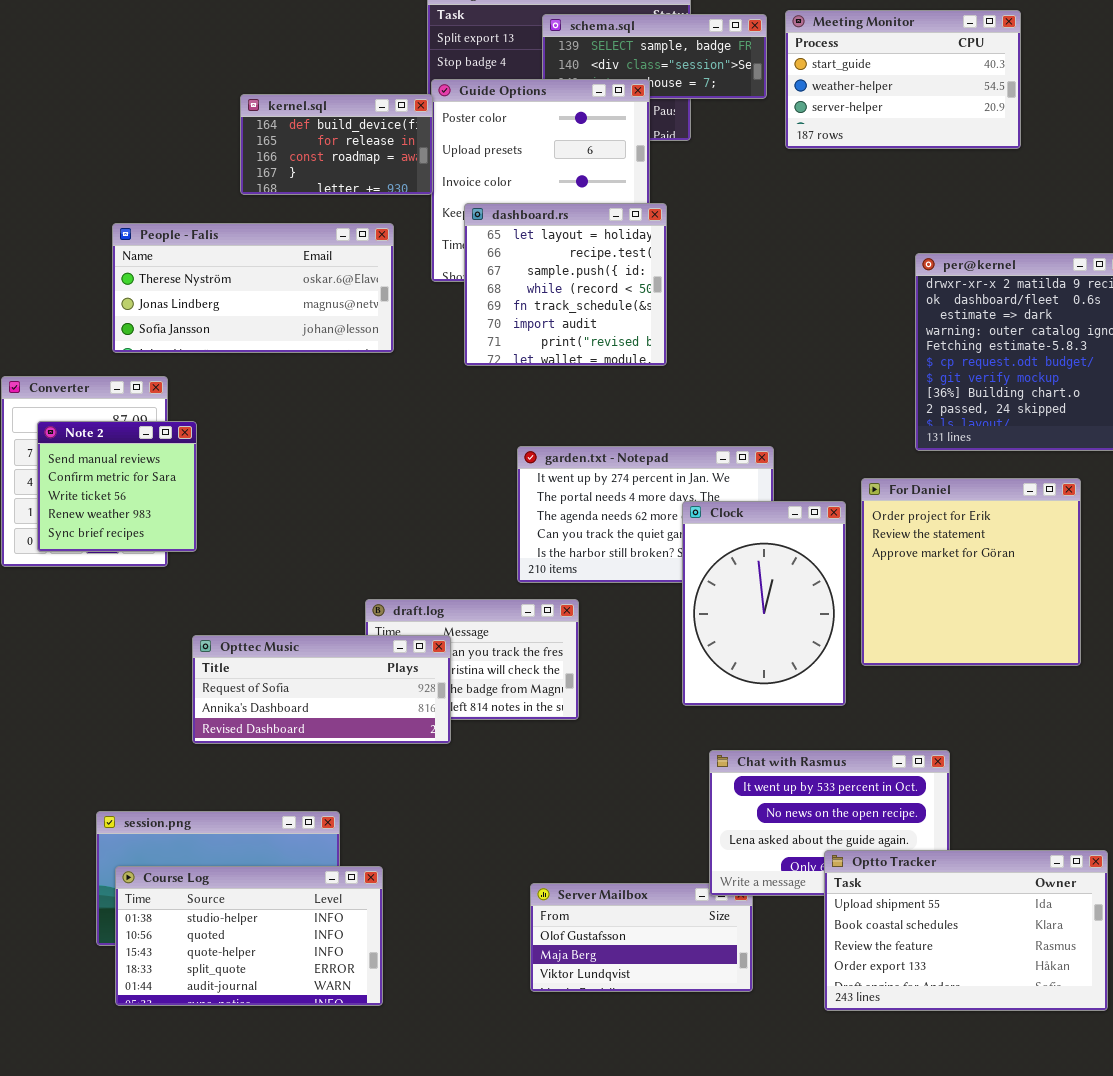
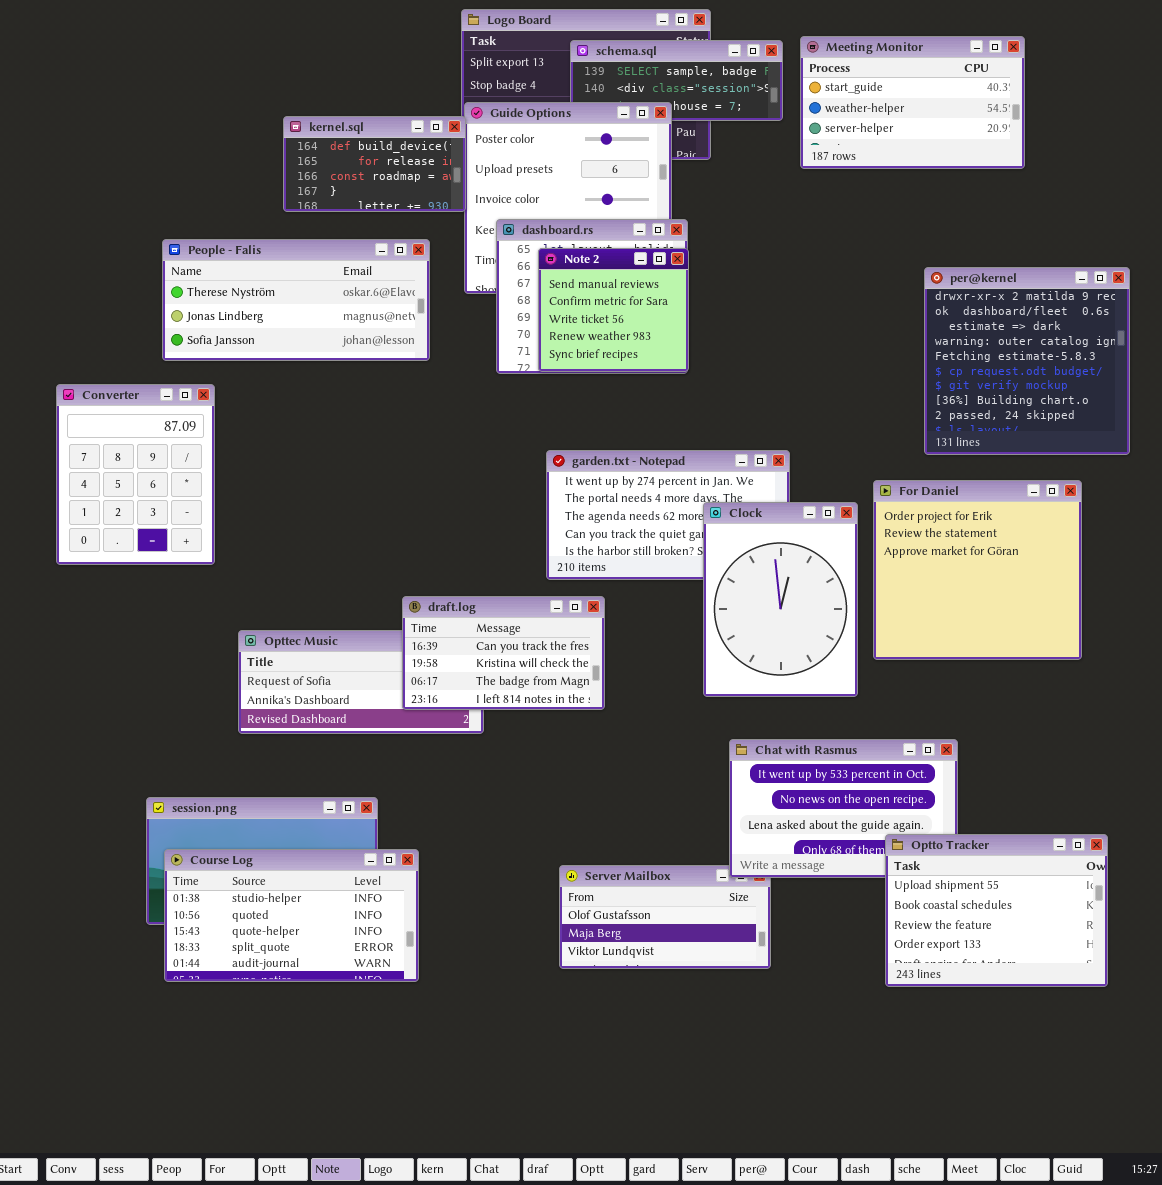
Note 2: [37,421,197,552] -> [538,248,689,372], moved
draft.log: [365,599,579,720] -> [402,596,605,710], raised
Optto Tracker: [824,850,1108,1011] -> [885,834,1108,987], resized

